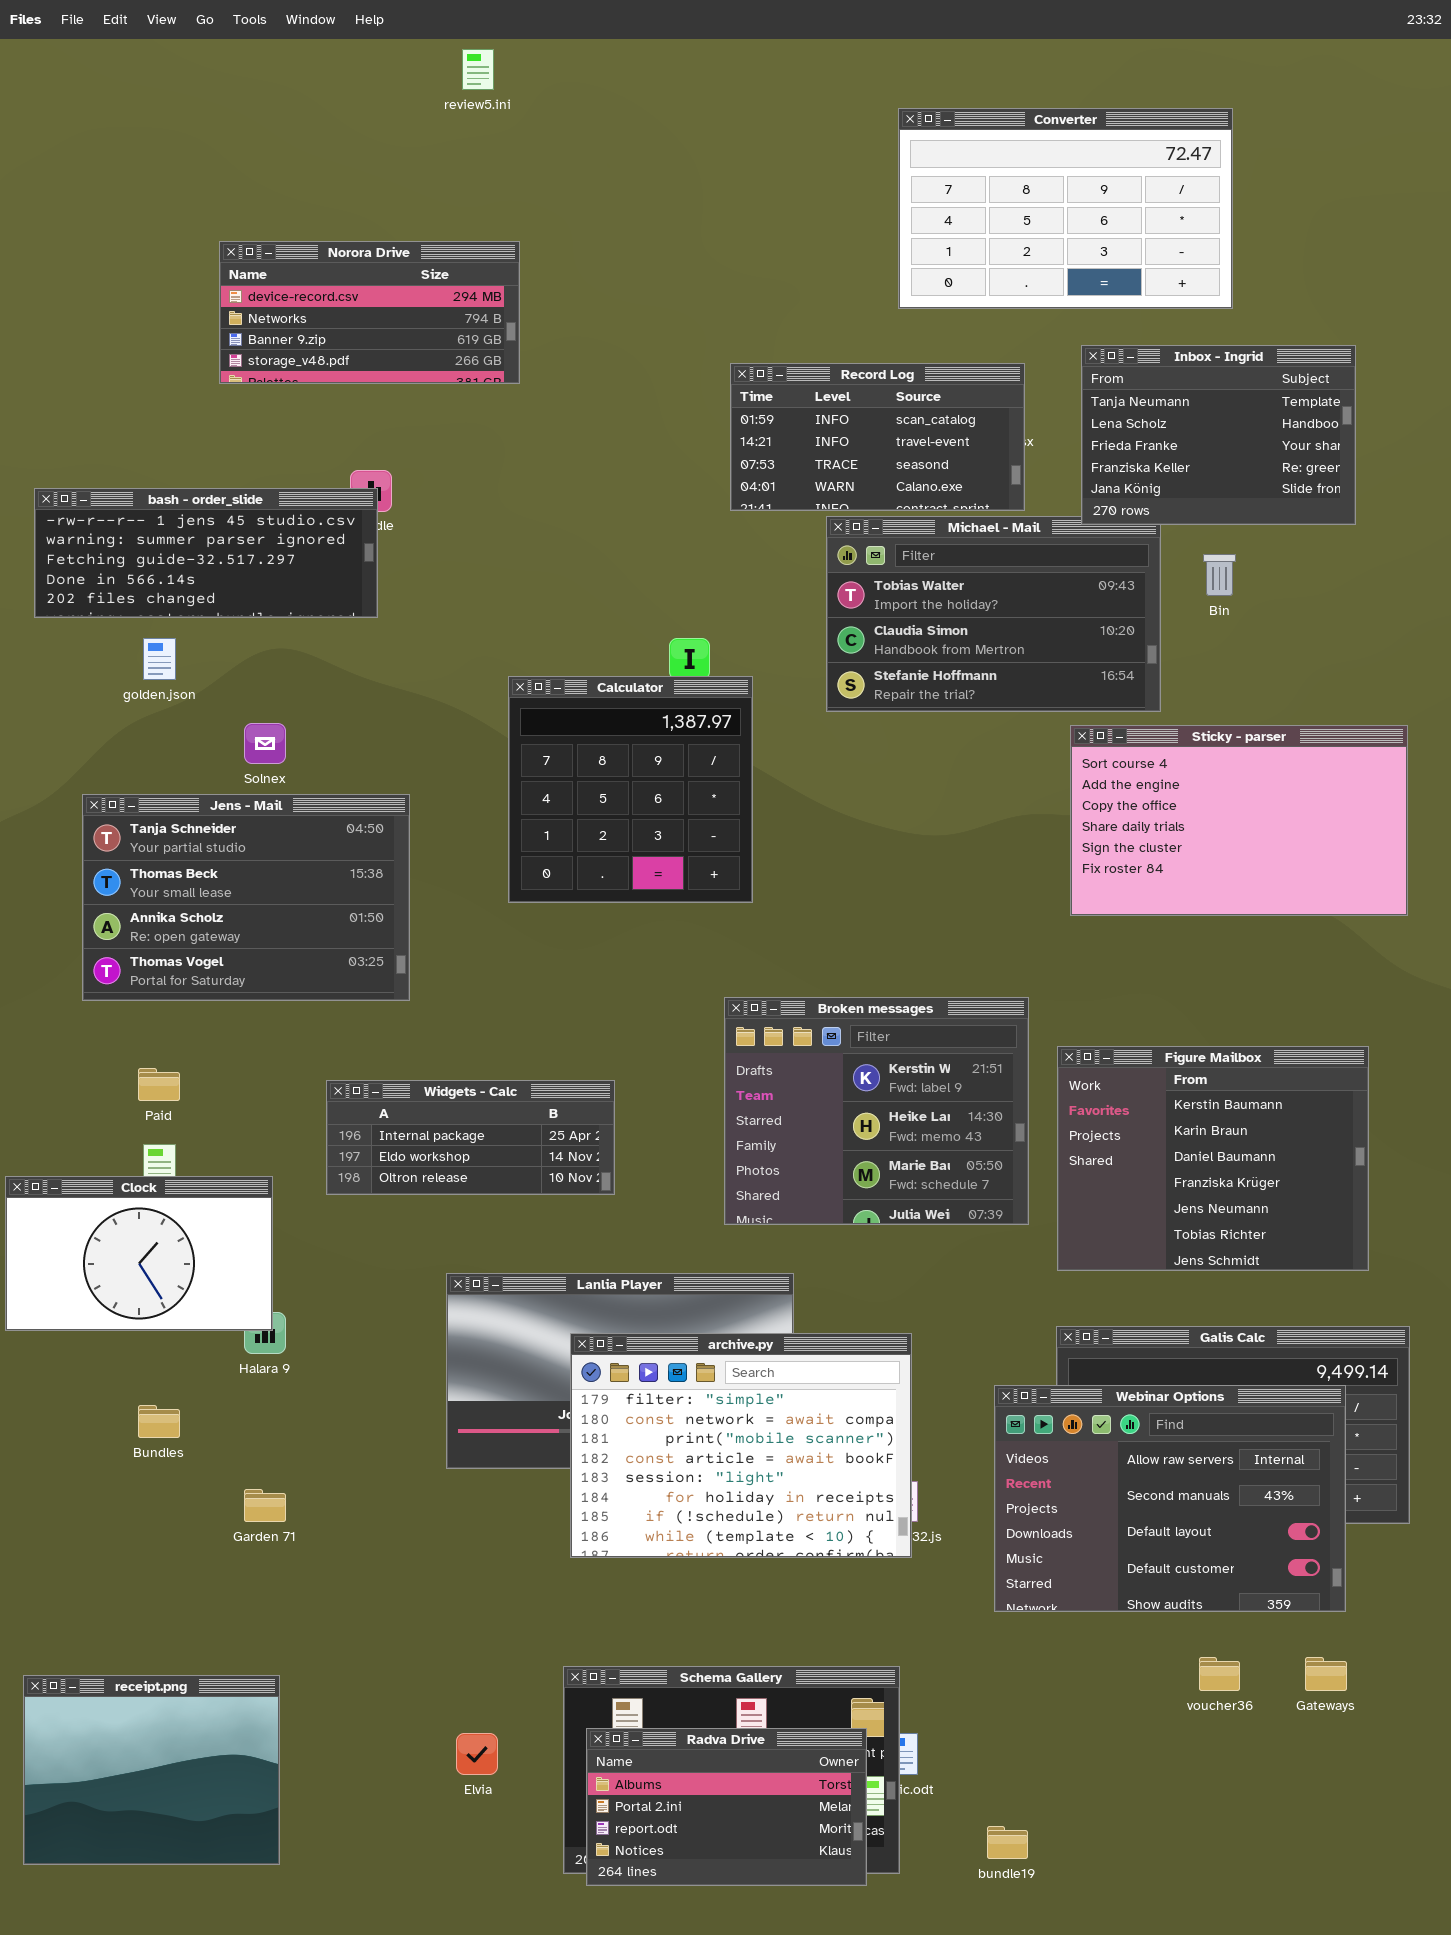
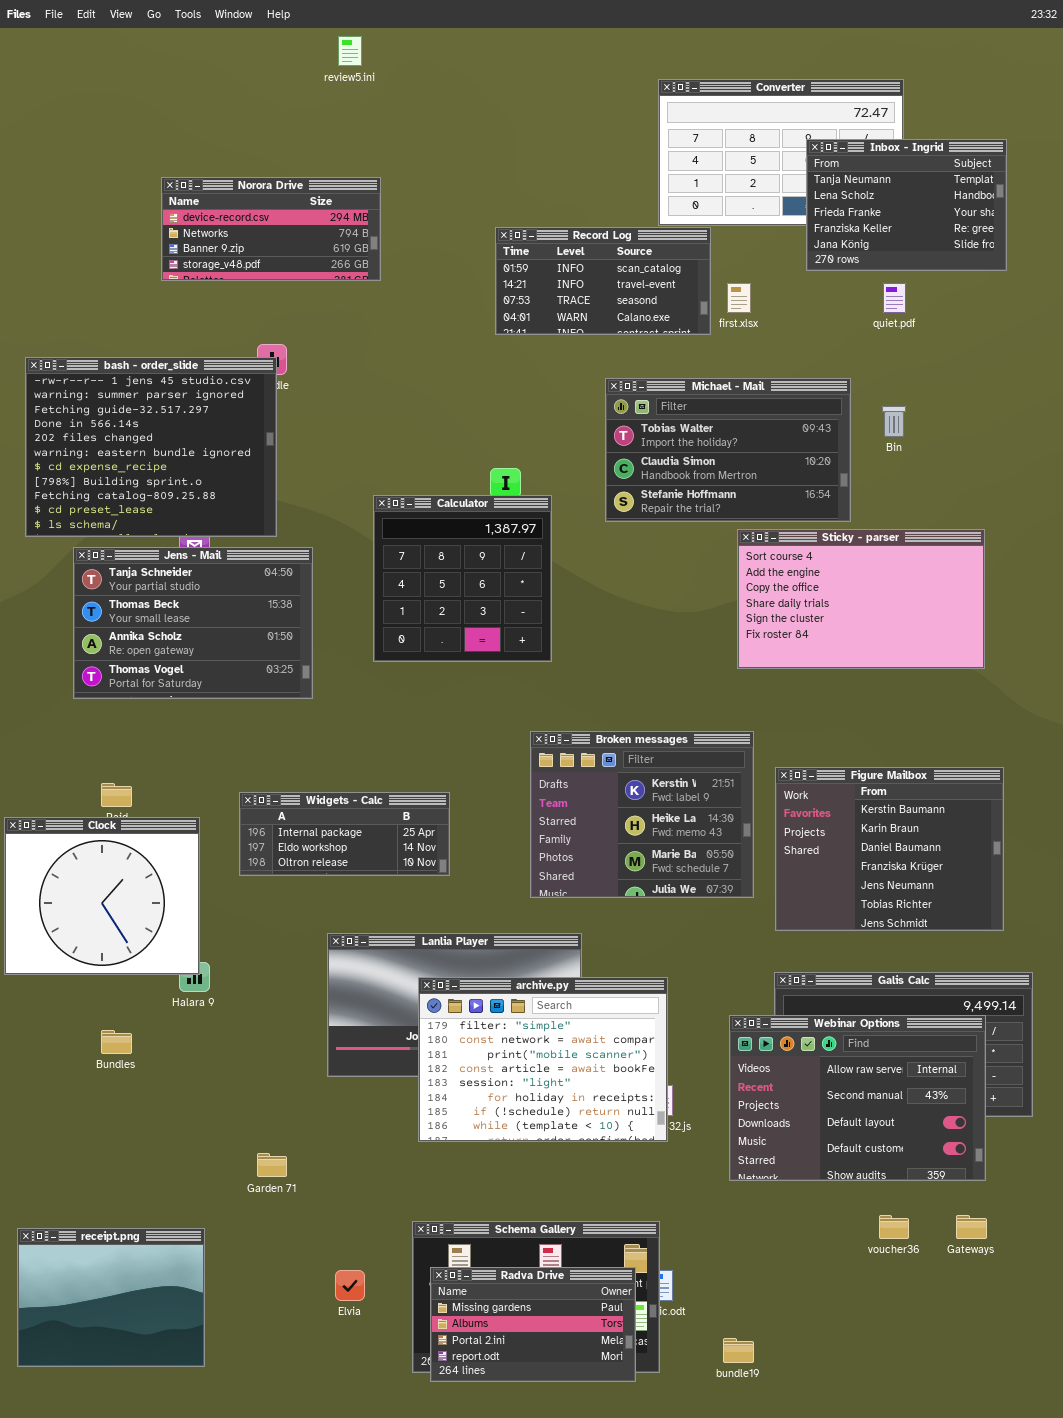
Inbox - Ingrid: [1081,345,1356,525] -> [806,139,1007,271], moved
Record Log: [730,363,1025,511] -> [495,227,711,335], moved
bash - order_slide: [34,488,378,618] -> [25,357,277,537], resized
Sticky - parser: [1070,725,1408,916] -> [737,529,985,669], moved
Jens - Mail: [82,794,410,1001] -> [73,547,313,699], moved
Clock: [5,1176,273,1331] -> [4,817,200,975], resized
Garden 71: [244,1489,286,1522] -> [257,1153,287,1177], moved
Radva Drive: [586,1728,867,1886] -> [430,1267,636,1382], scrolled up 1 row

